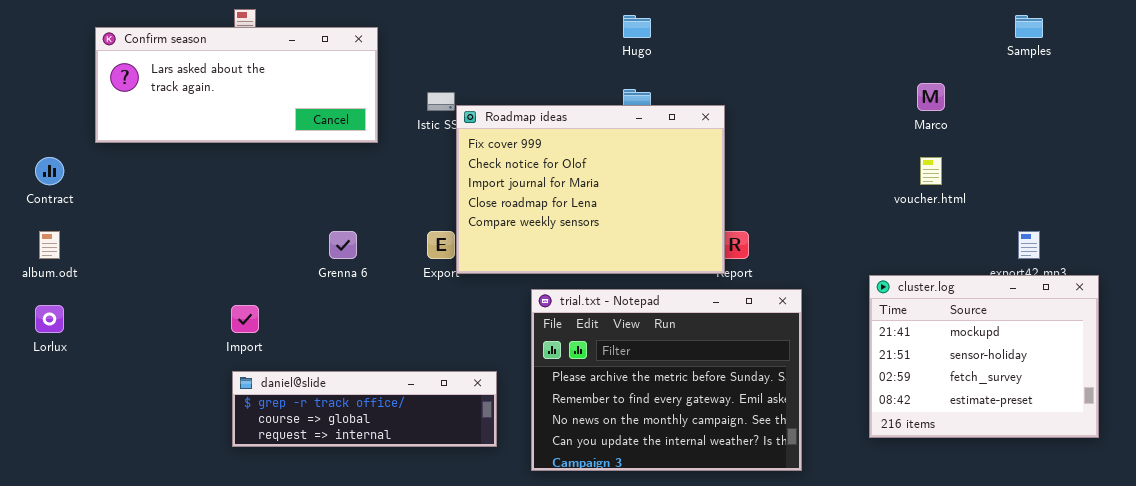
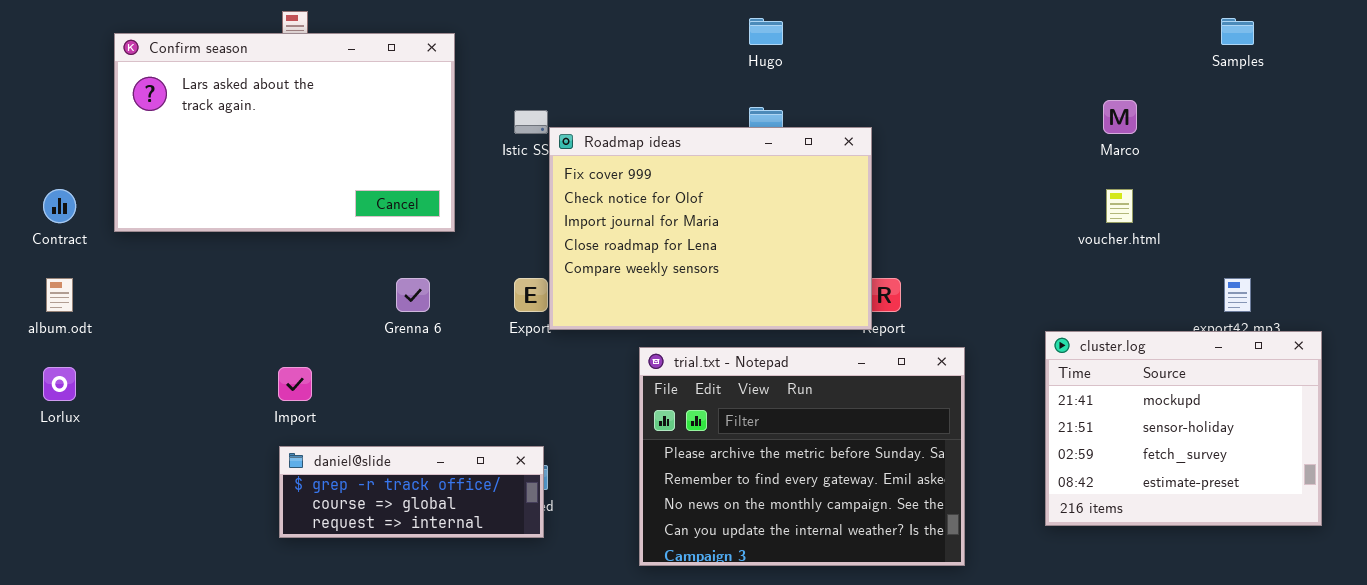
Confirm season: [95,27,378,143] -> [114,33,455,232], resized
daniel@slide: [232,371,497,447] -> [279,446,544,538], resized

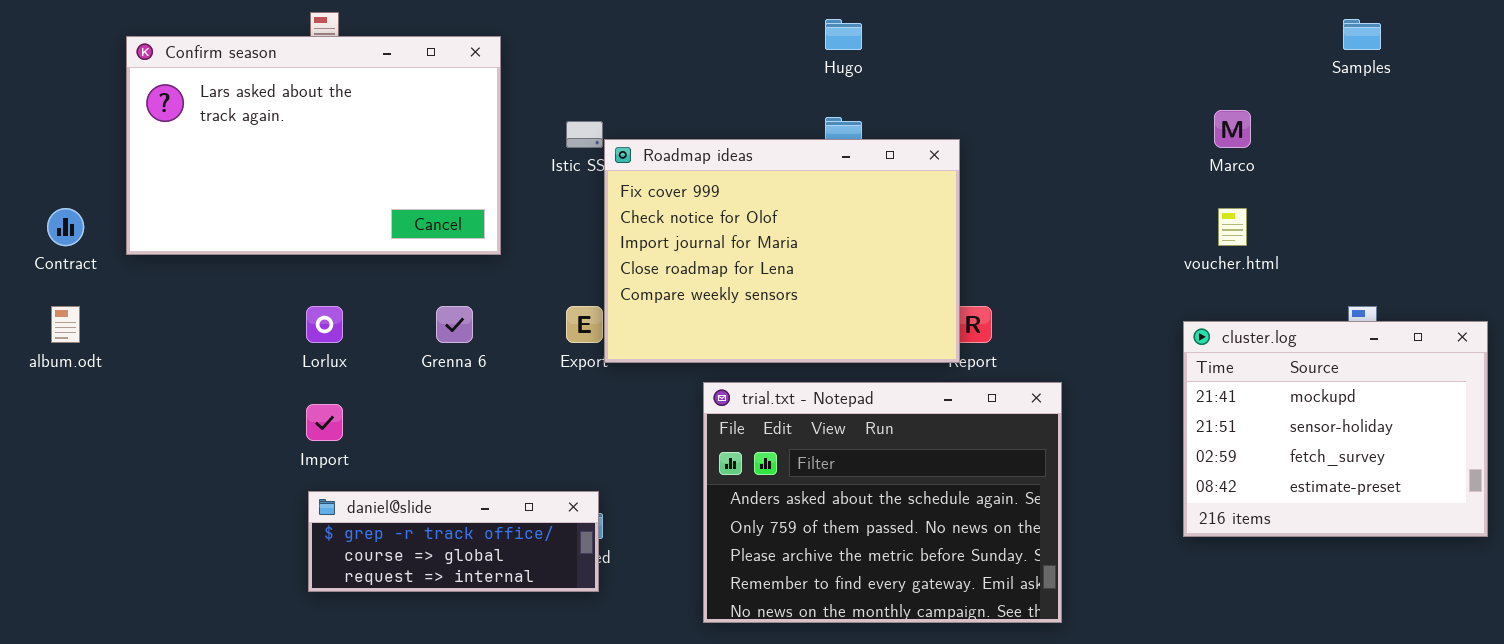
cluster.log: [1045,331,1322,526] -> [1183,321,1488,537], moved
trial.txt - Notepad: [639,347,965,566] -> [703,382,1062,623], scrolled up 2 rows
Lorlux: [43,367,76,401] -> [306,306,343,343], moved

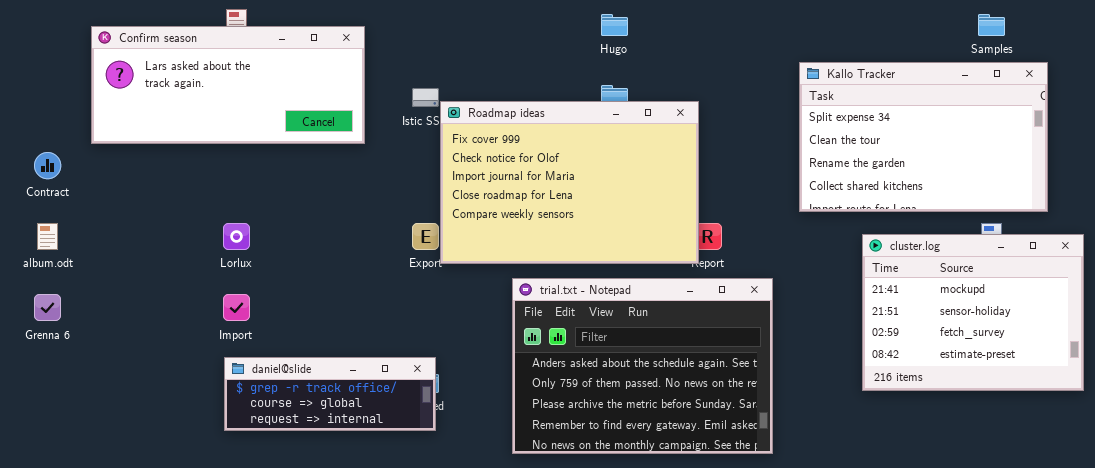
Confirm season: [126,36,501,255] -> [91,26,365,144], resized
Kallo Tracker: none -> [799,62,1048,212], opened
Grenna 6: [436,306,473,343] -> [34,294,61,321], moved

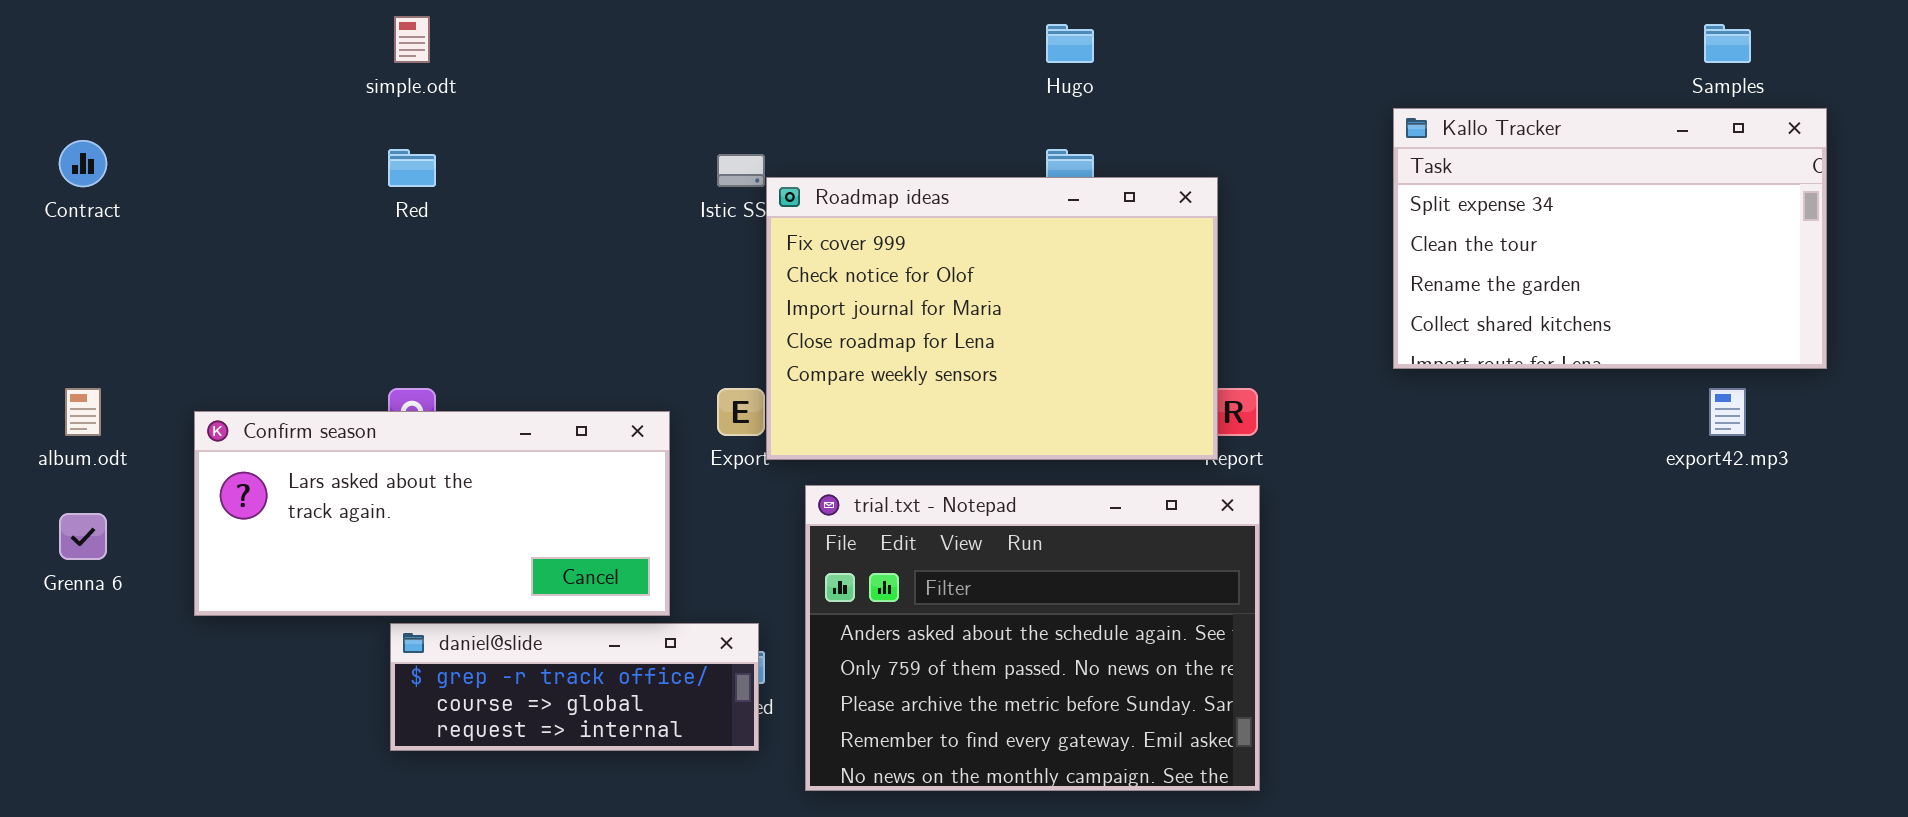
Confirm season: [91,26,365,144] -> [194,411,670,616], moved
Contract: [34,152,61,179] -> [59,140,107,187], moved
cluster.log: [862,234,1084,391] -> none, closed
trial.txt - Notepad: [512,278,773,454] -> [805,485,1260,791], moved

